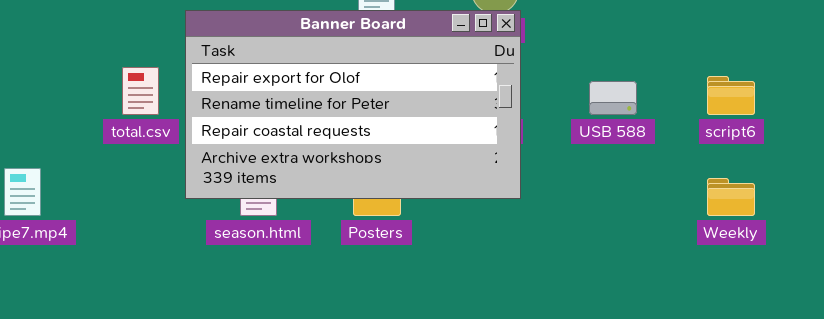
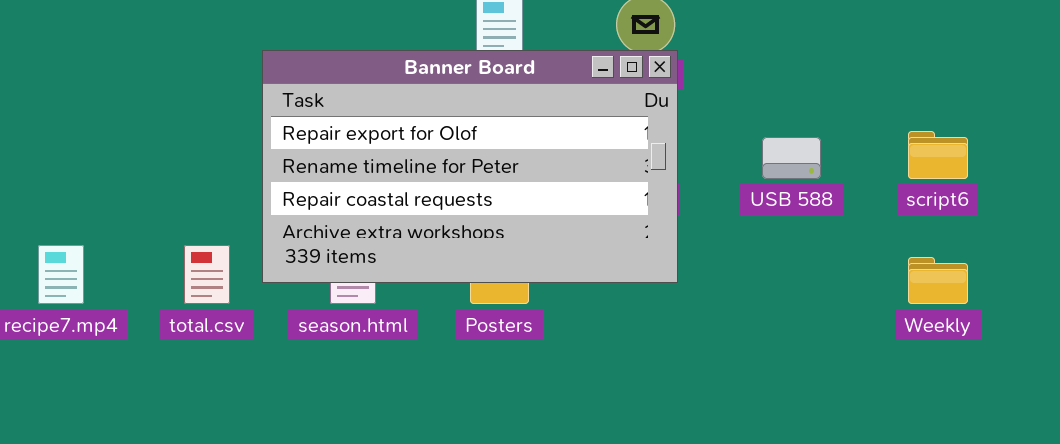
total.csv: [122,67,159,115] -> [184,245,230,304], moved

